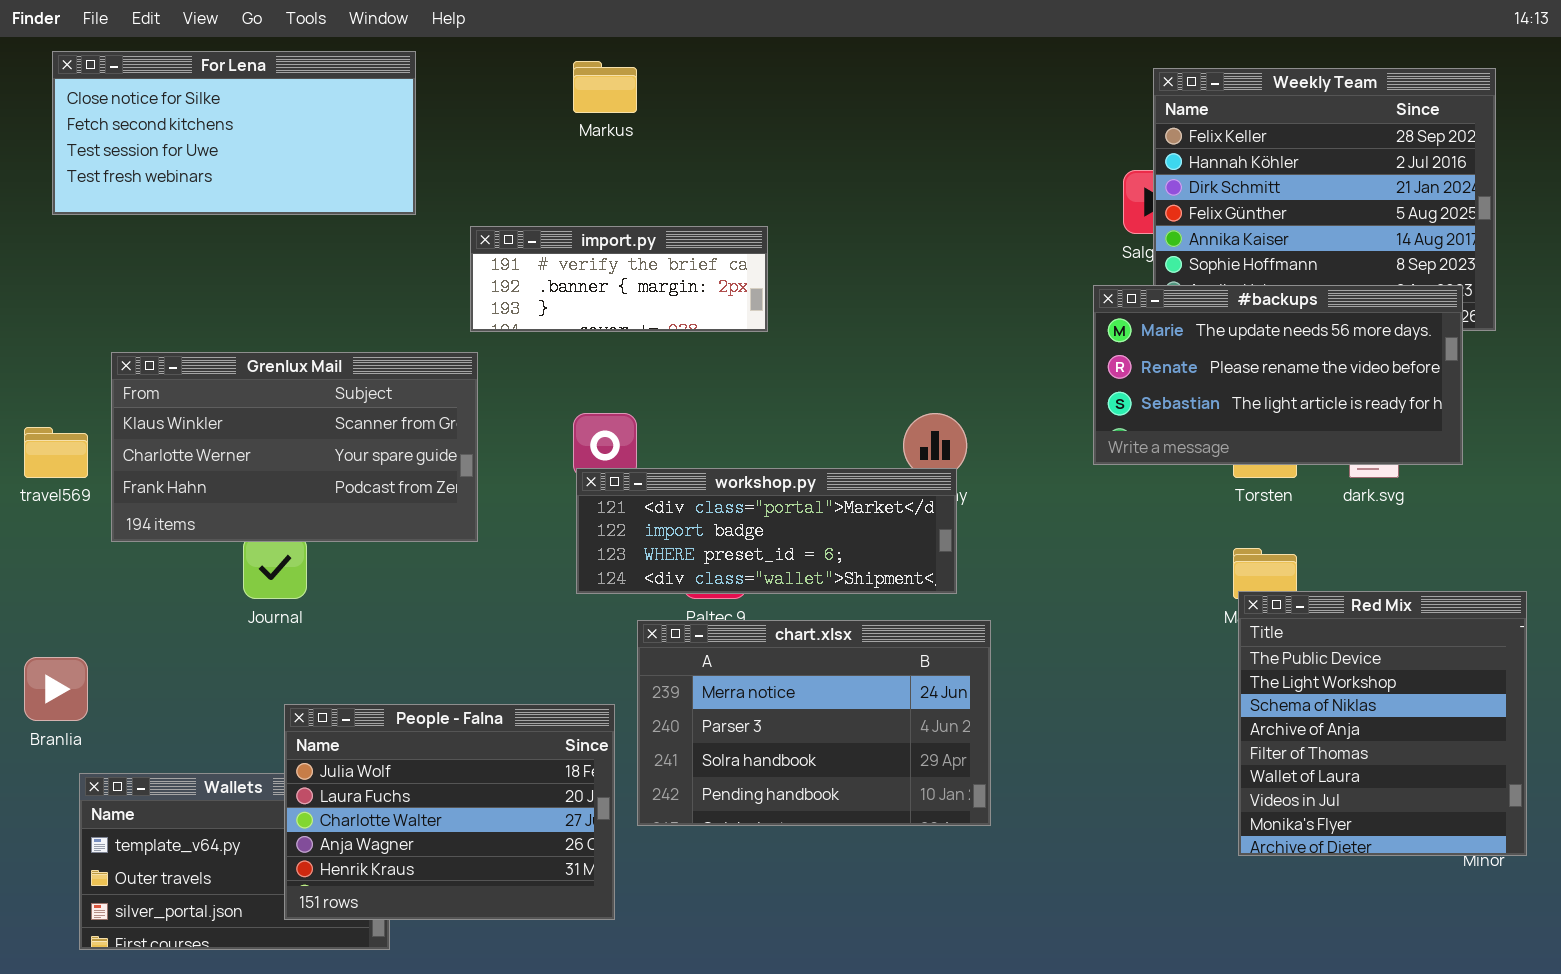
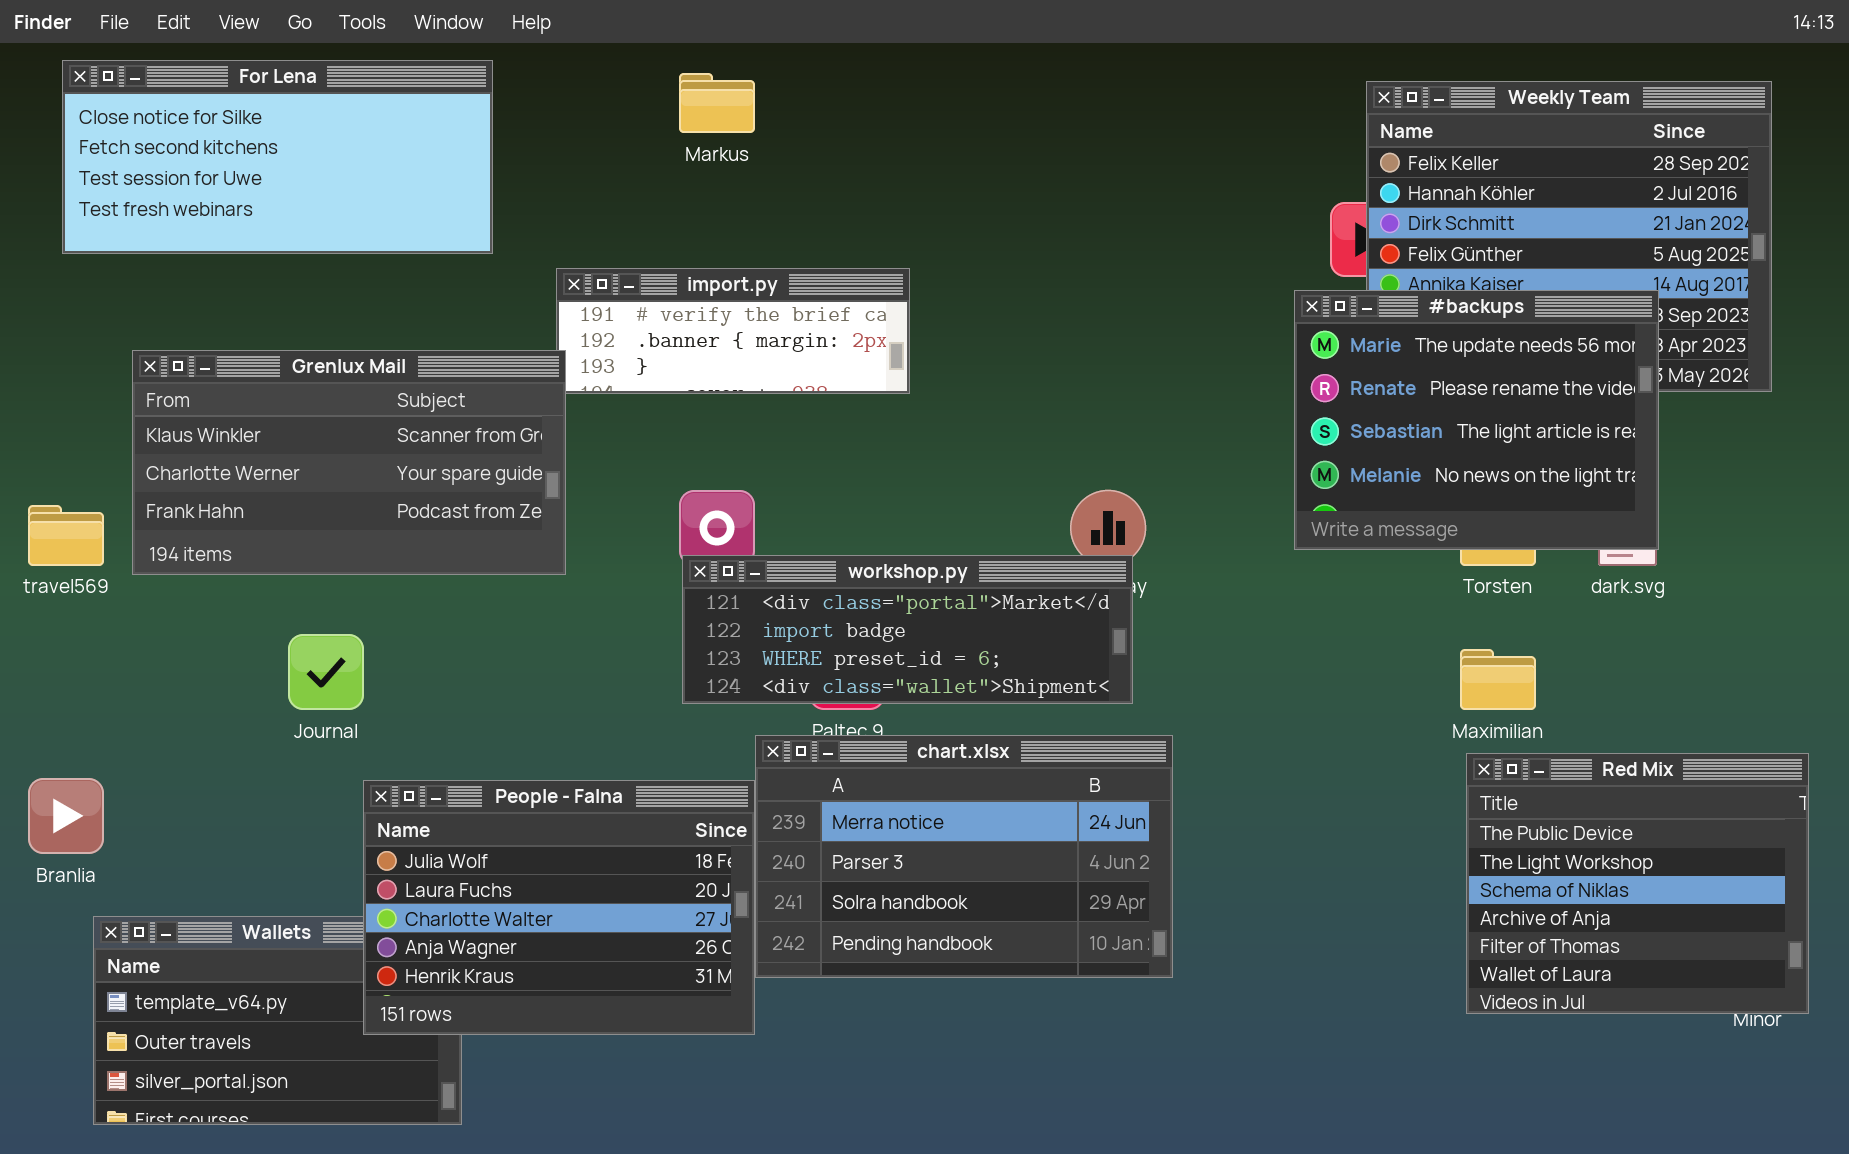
#backups: [1093,285,1463,465] -> [1294,290,1659,550], resized
Grenlux Mail: [111,352,478,542] -> [132,350,566,575], moved
Red Mix: [1238,591,1527,856] -> [1466,753,1809,1014], resized
People - Falna: [284,704,615,920] -> [363,780,755,1035], moved

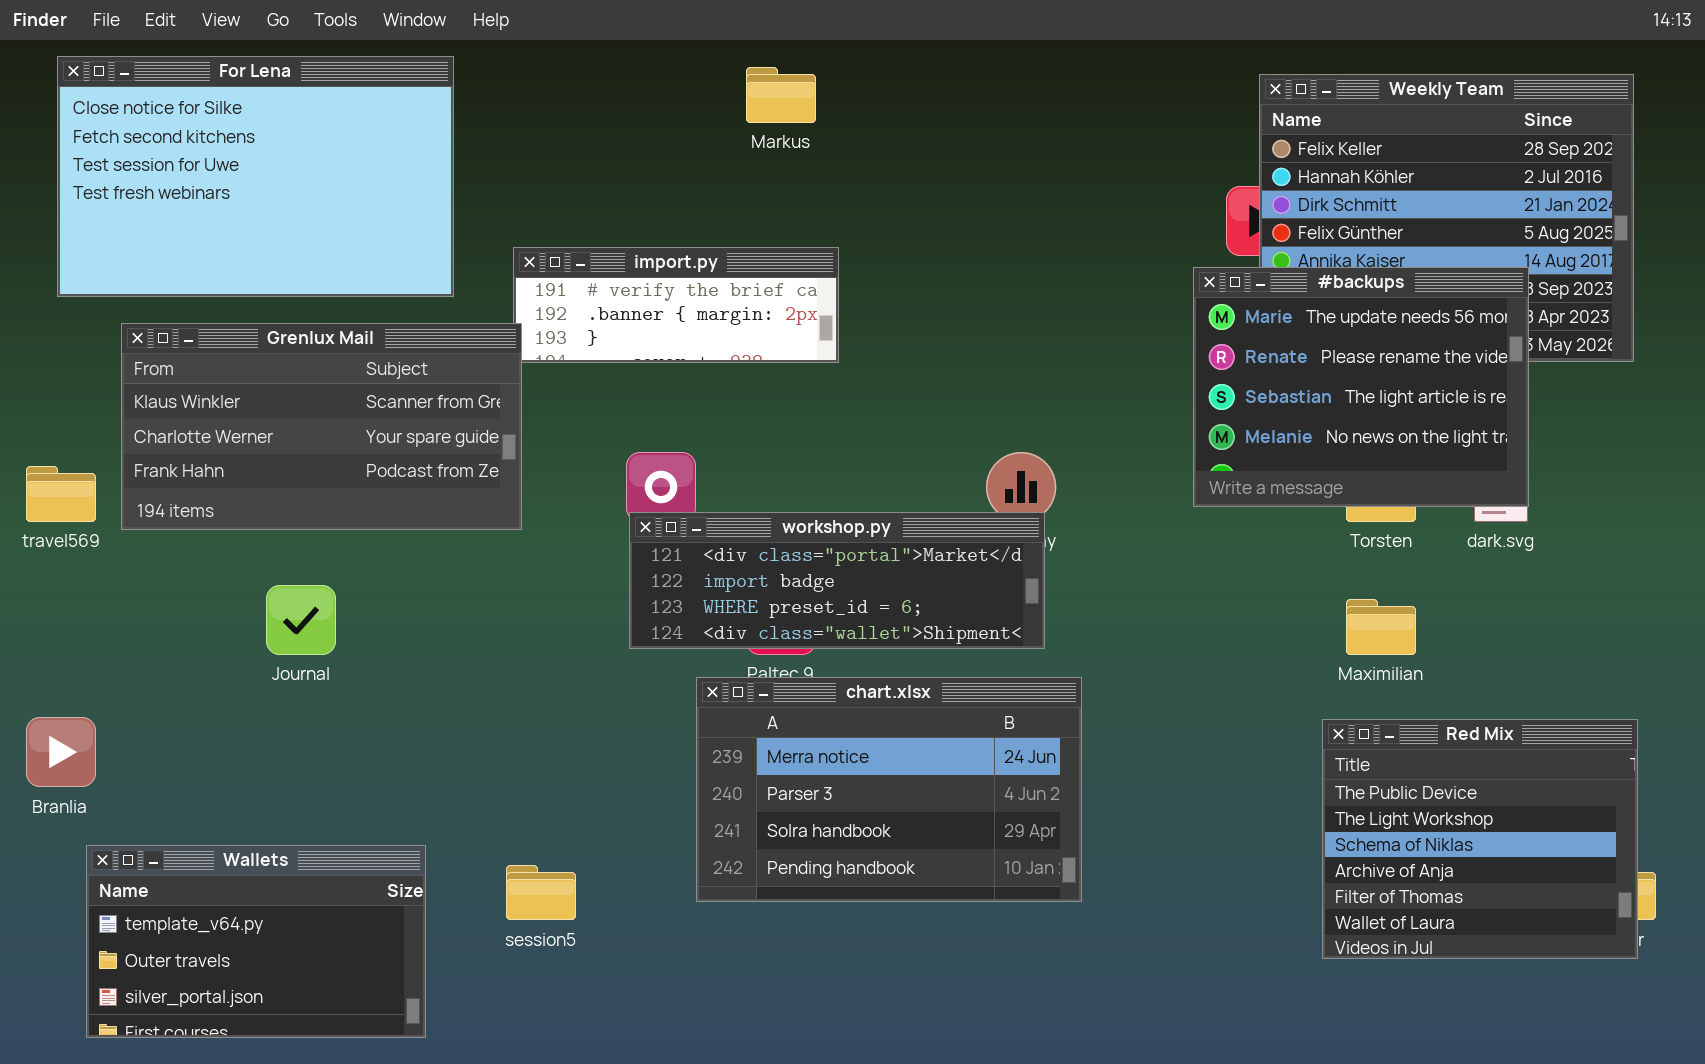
For Lena: [62,60,493,254] -> [57,56,454,297], resized
Markus: [679,73,755,133] -> [746,67,816,123], moved
Red Mix: [1466,753,1809,1014] -> [1322,719,1638,959], moved
People - Falna: [363,780,755,1035] -> none, closed

